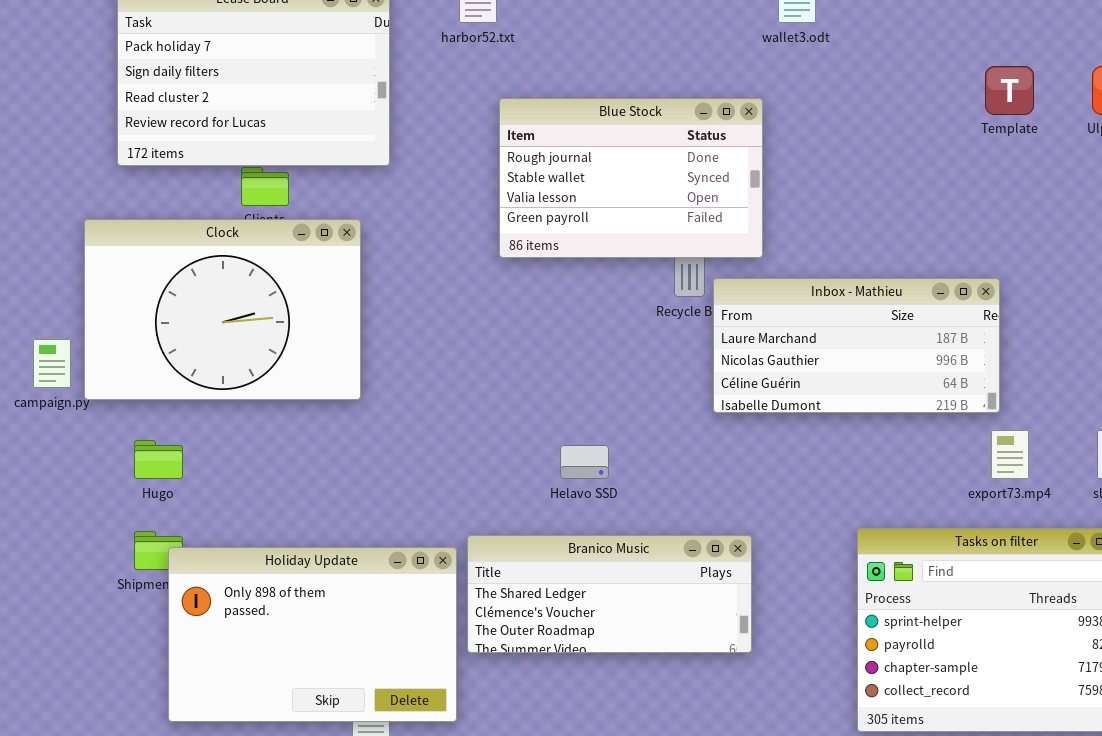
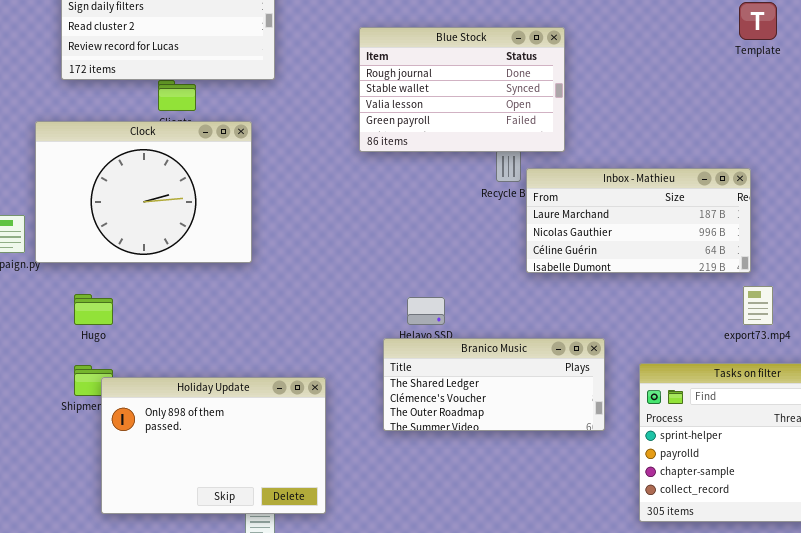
Branico Music: [467,535,752,653] -> [383,338,605,431], moved

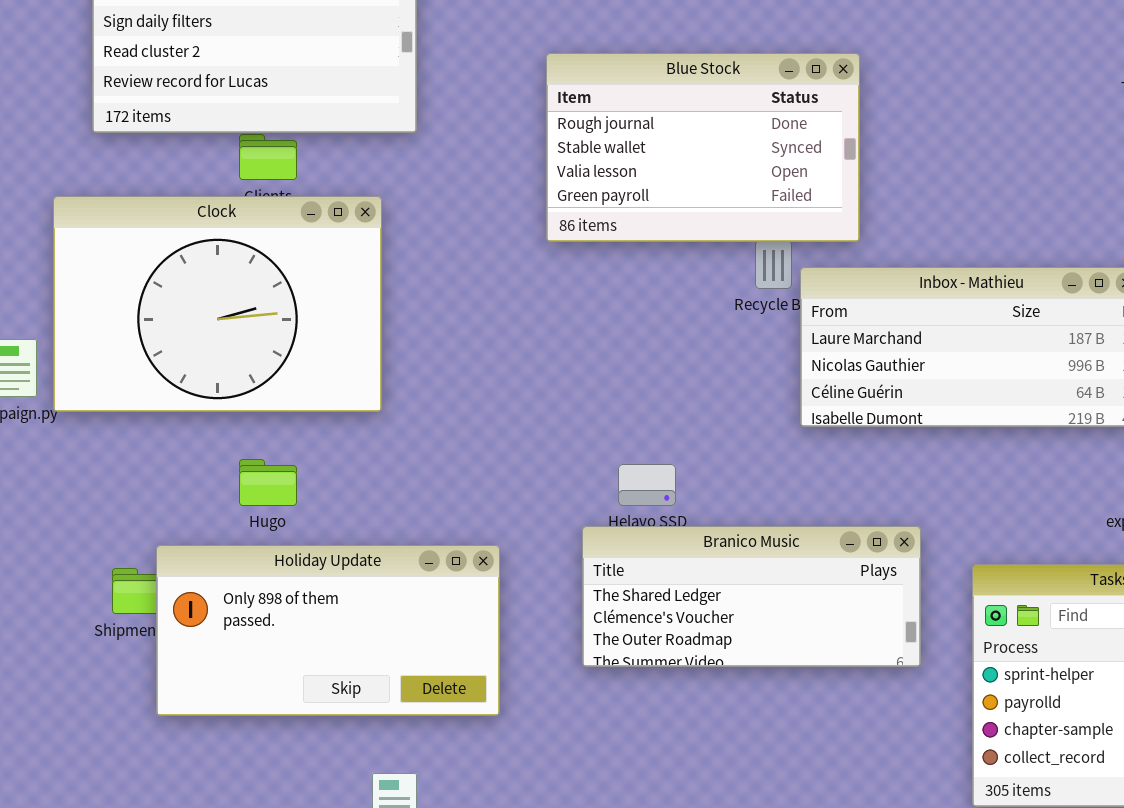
Hugo: [74,294,113,325] -> [239,459,297,506], moved
Holiday Update: [101,377,326,514] -> [156,545,500,716], moved, resized

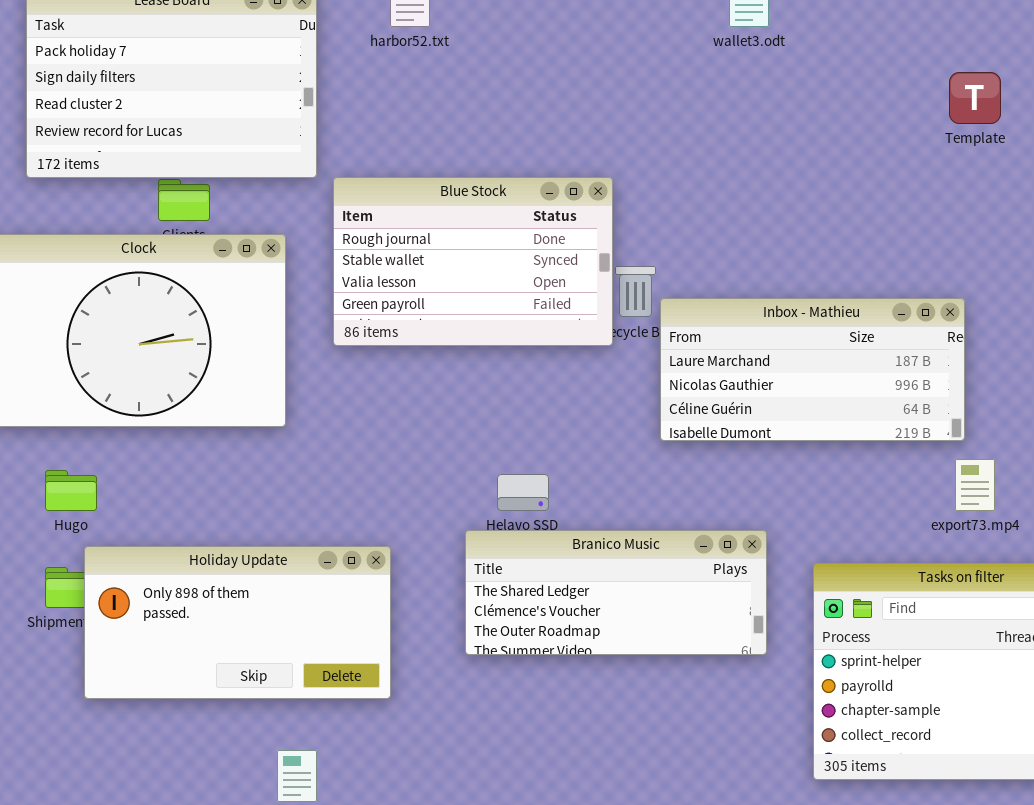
Blue Stock: [546,53,860,242] -> [333,177,613,346], moved
Hugo: [239,459,297,506] -> [45,470,97,511], moved

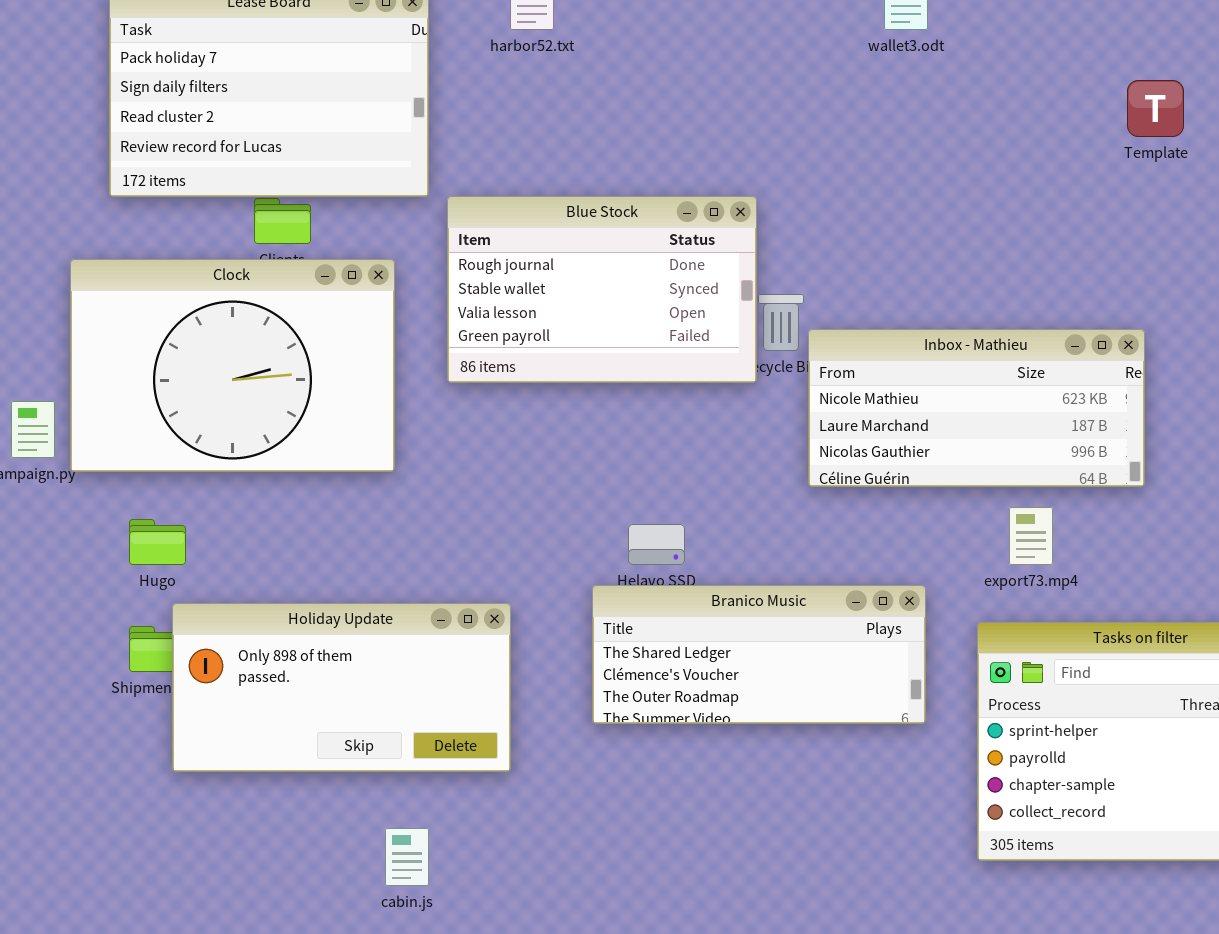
Inbox - Mathieu: [660,298,965,441] -> [808,329,1145,487], scrolled up 1 row
export73.mp4: [955,459,995,511] -> [1009,507,1053,565], moved

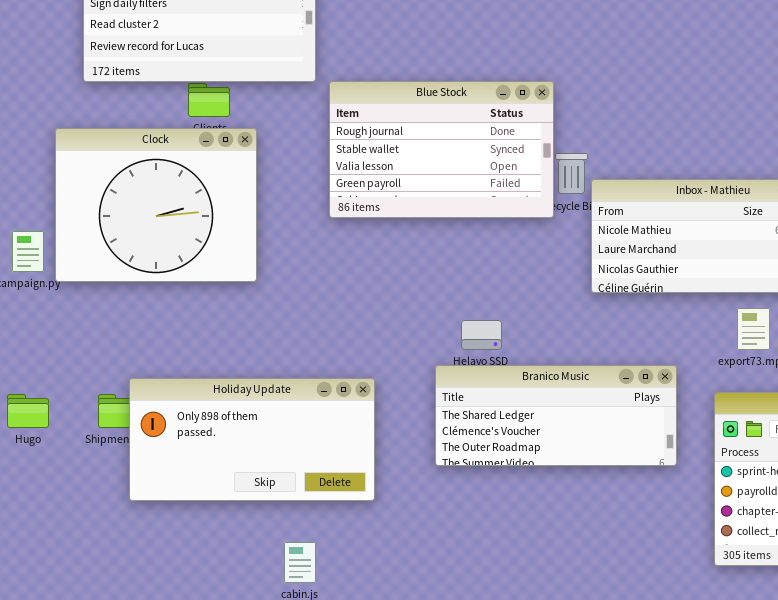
Clock: [70,259,395,472] -> [55,128,257,282], resized
Hugo: [129,519,186,565] -> [7,394,49,428], moved

